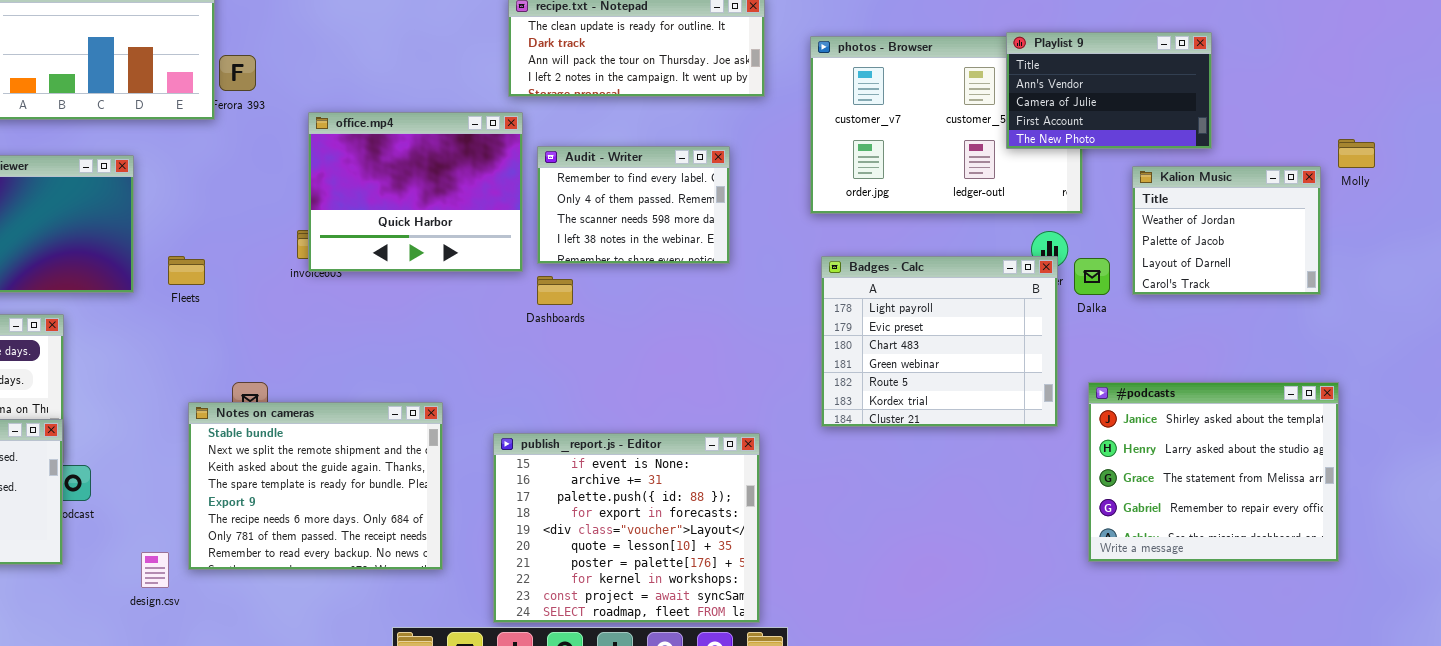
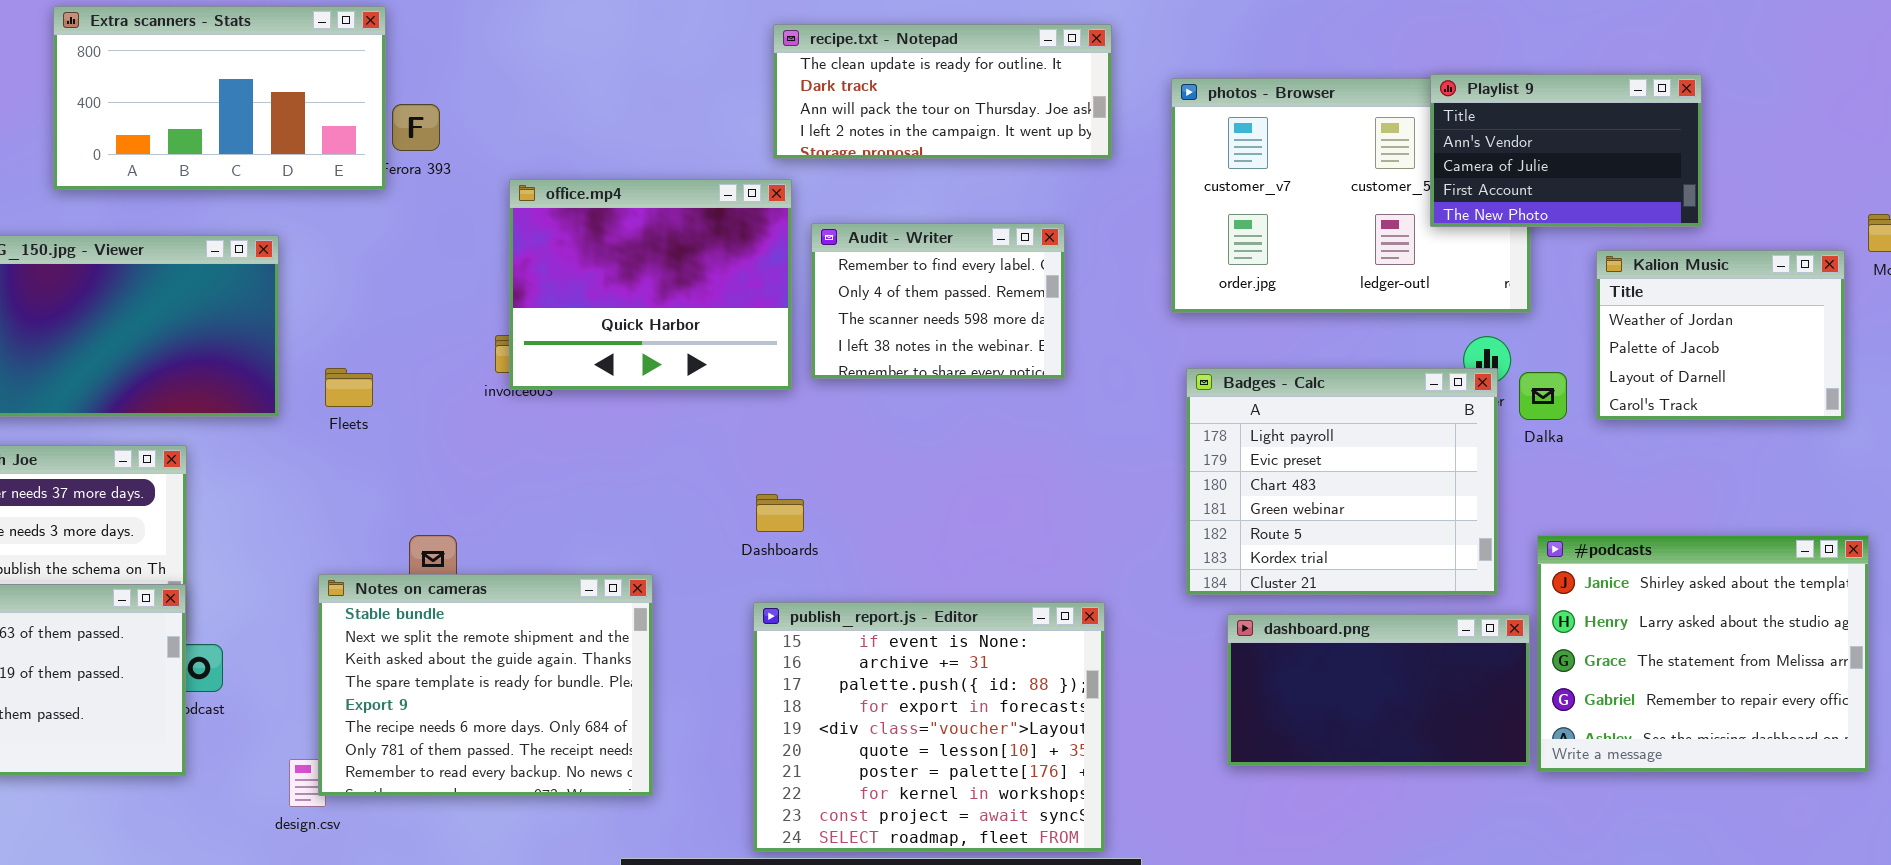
Dashboards: [537,276,573,305] -> [756,494,804,532], moved
Notes on cameras: [188,402,443,570] -> [318,574,653,796], moved
dashboard.png: none -> [1227,614,1530,766], opened

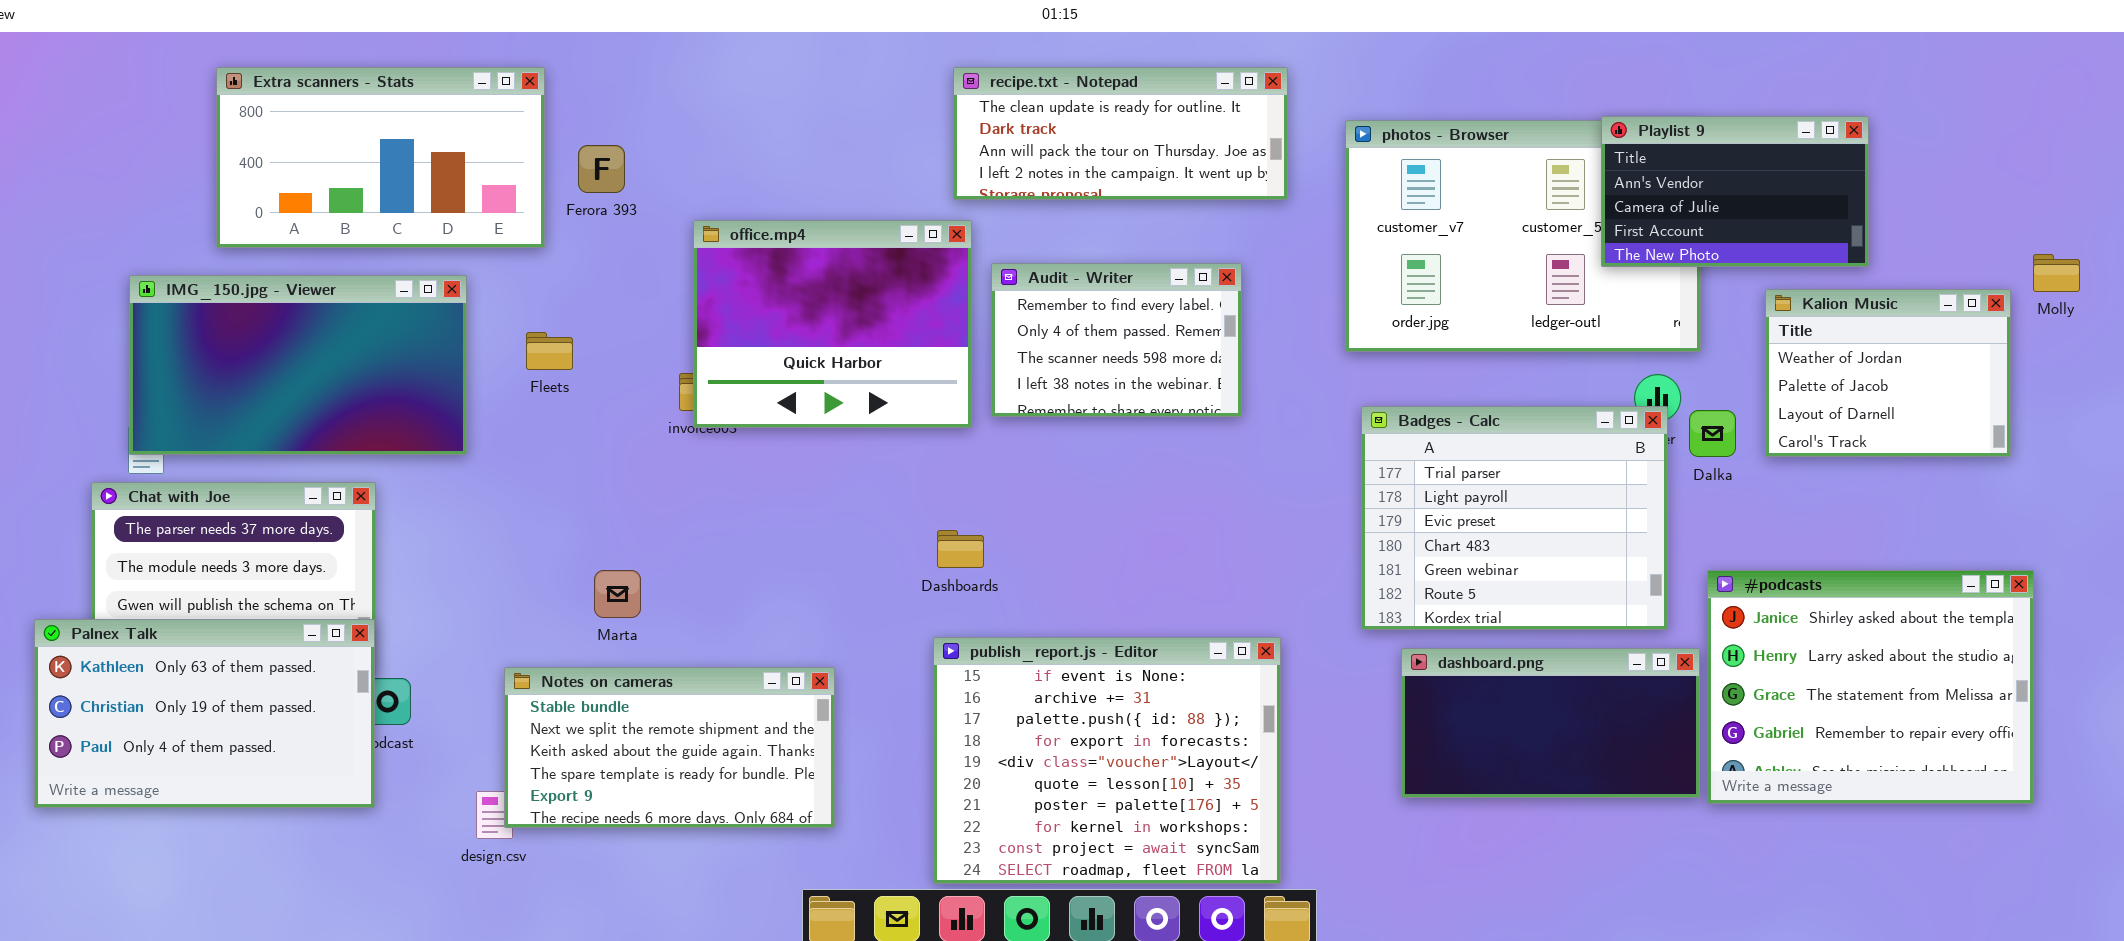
Extra scanners - Stats: [53,6,386,190] -> [216,67,545,248], moved
Fleets: [325,368,373,407] -> [526,332,573,370], moved
Badges - Calc: [1186,368,1498,595] -> [1361,406,1668,630], scrolled up 1 row
Notes on cameras: [318,574,653,796] -> [504,667,835,828], resized

